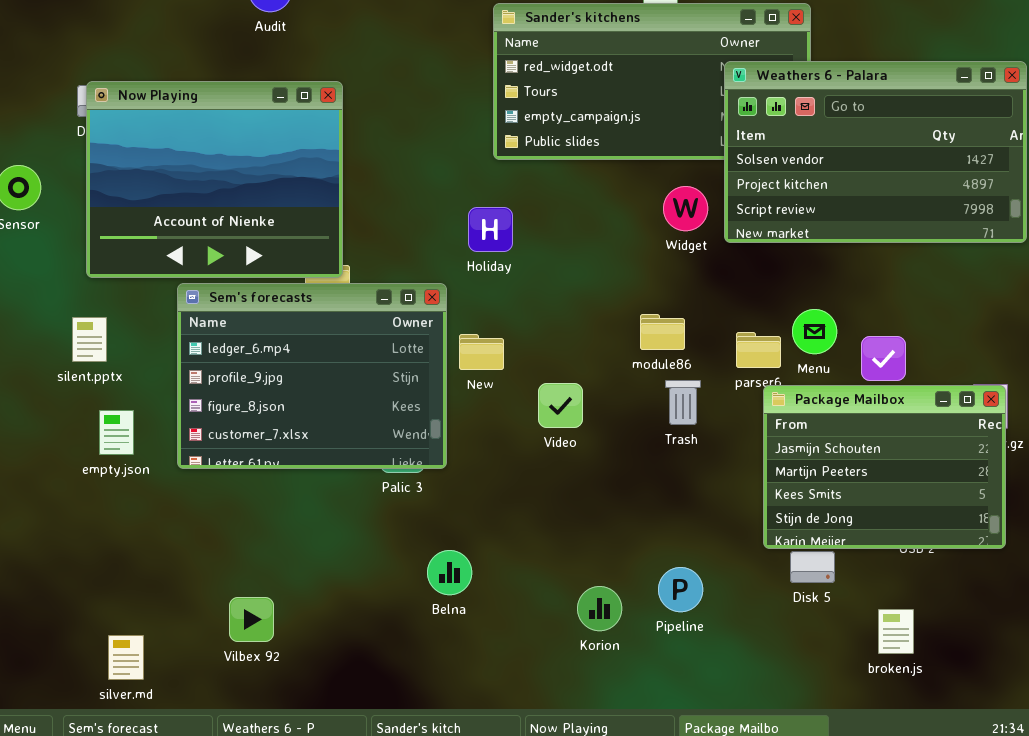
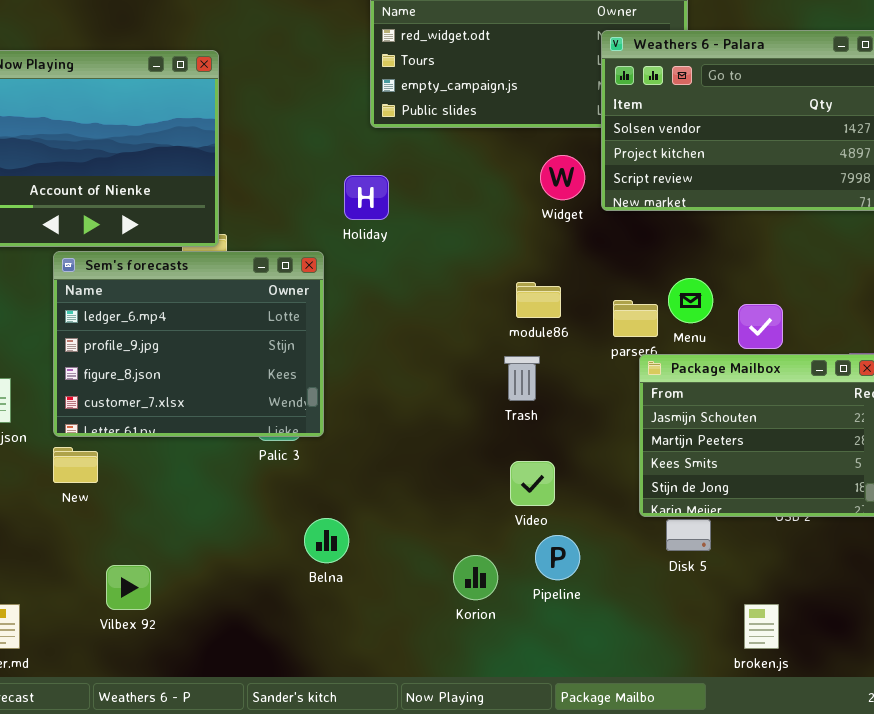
New: [459,334,504,370] -> [53,447,98,483], moved
Trash: [665,380,701,425] -> [504,356,540,401], moved
Video: [538,383,583,428] -> [510,461,555,506], moved
broken.js: [878,609,914,654] -> [744,604,779,649], moved

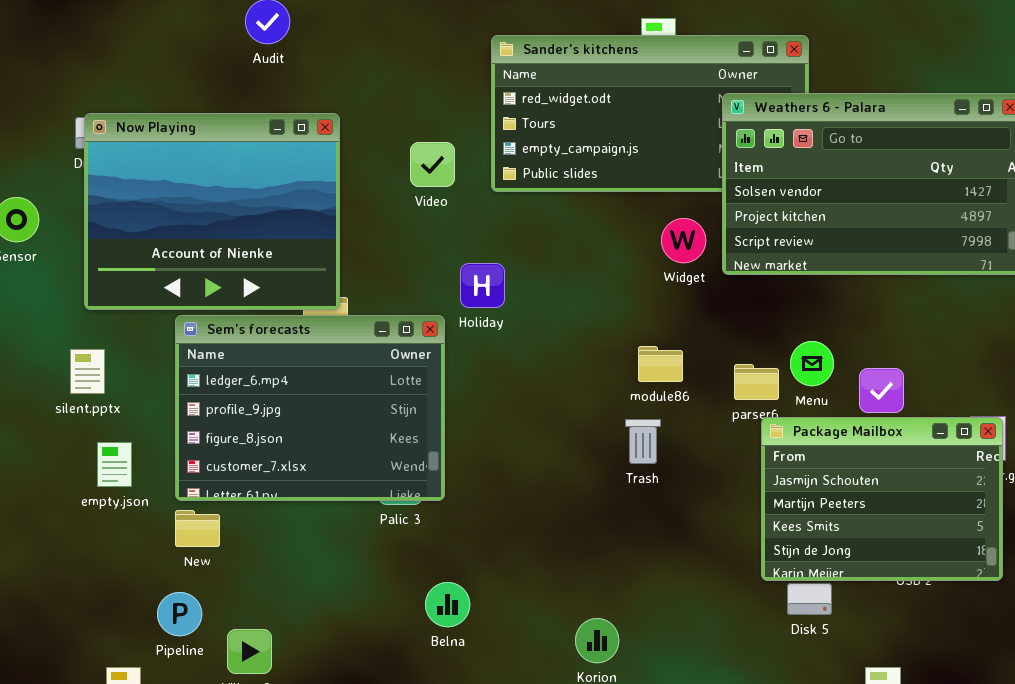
Holiday: [344,175,389,220] -> [460,263,505,308], moved
Video: [510,461,555,506] -> [410,142,455,187], moved
Pipeline: [535,535,580,580] -> [157,592,202,636], moved

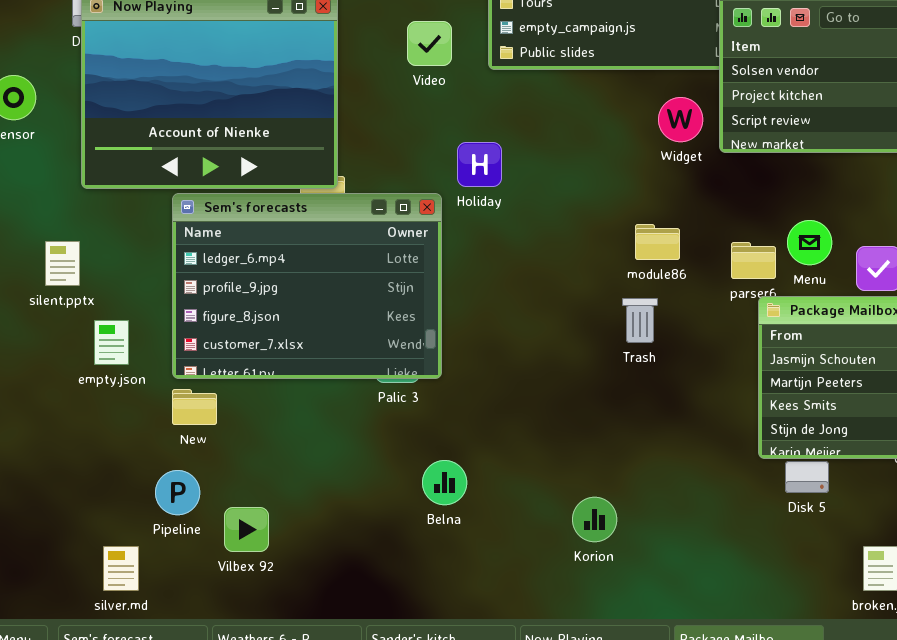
silent.pptx: [70,349,105,394] -> [45,241,80,286], moved

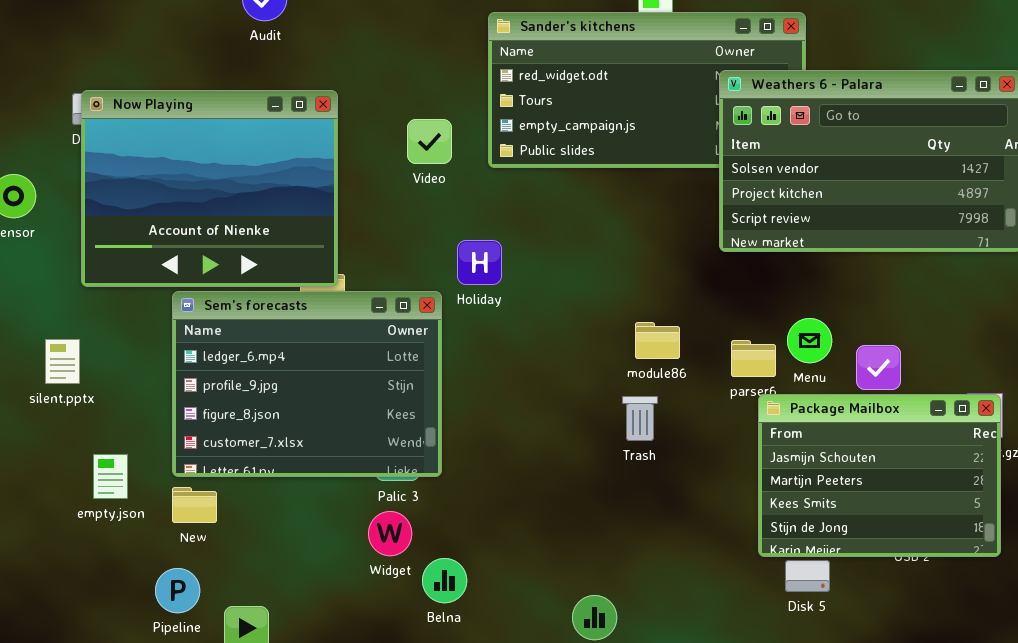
Widget: [658,97,703,142] -> [368,511,412,556], moved
empty.json: [94,320,129,365] -> [93,454,128,499], moved

